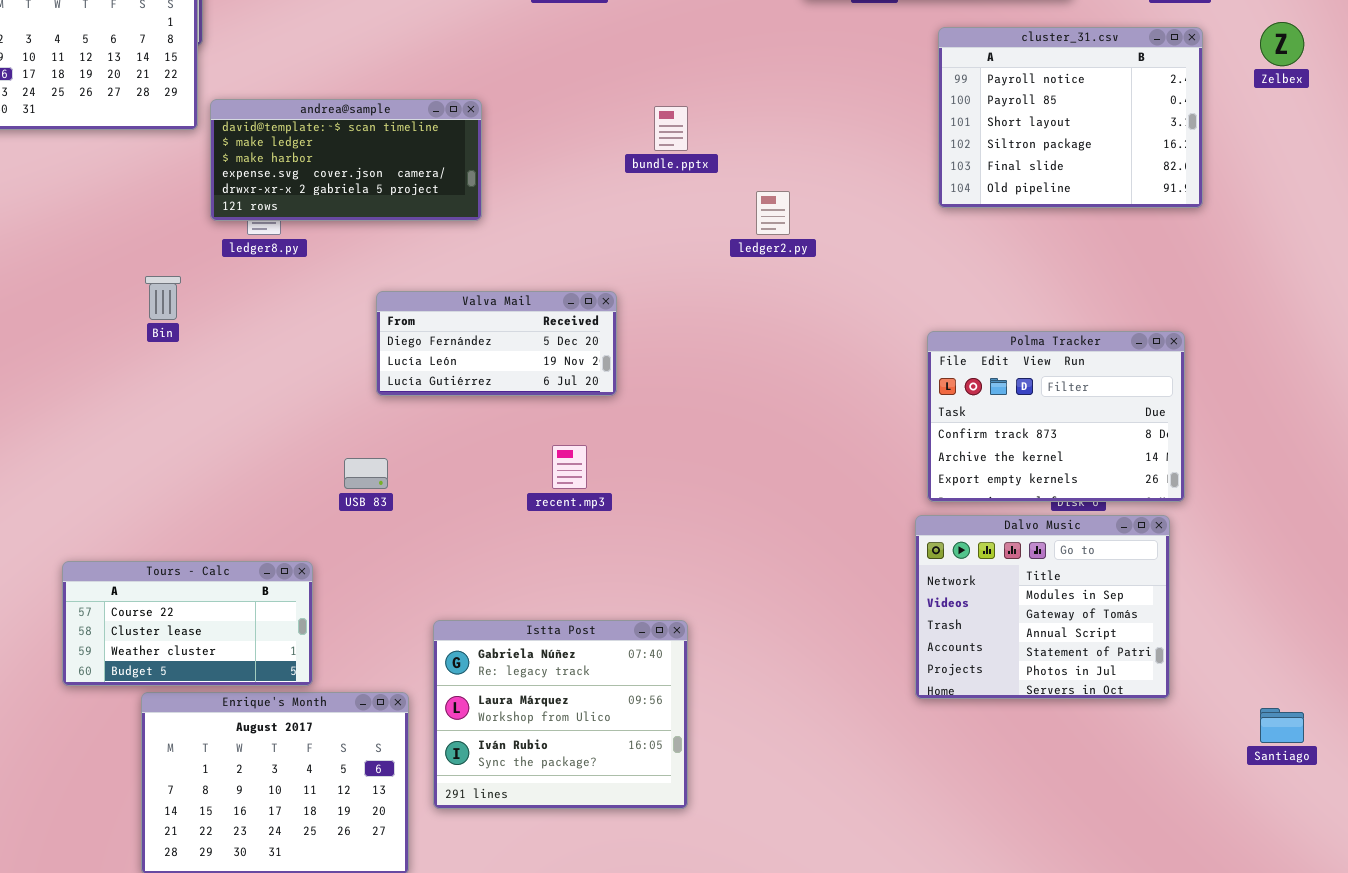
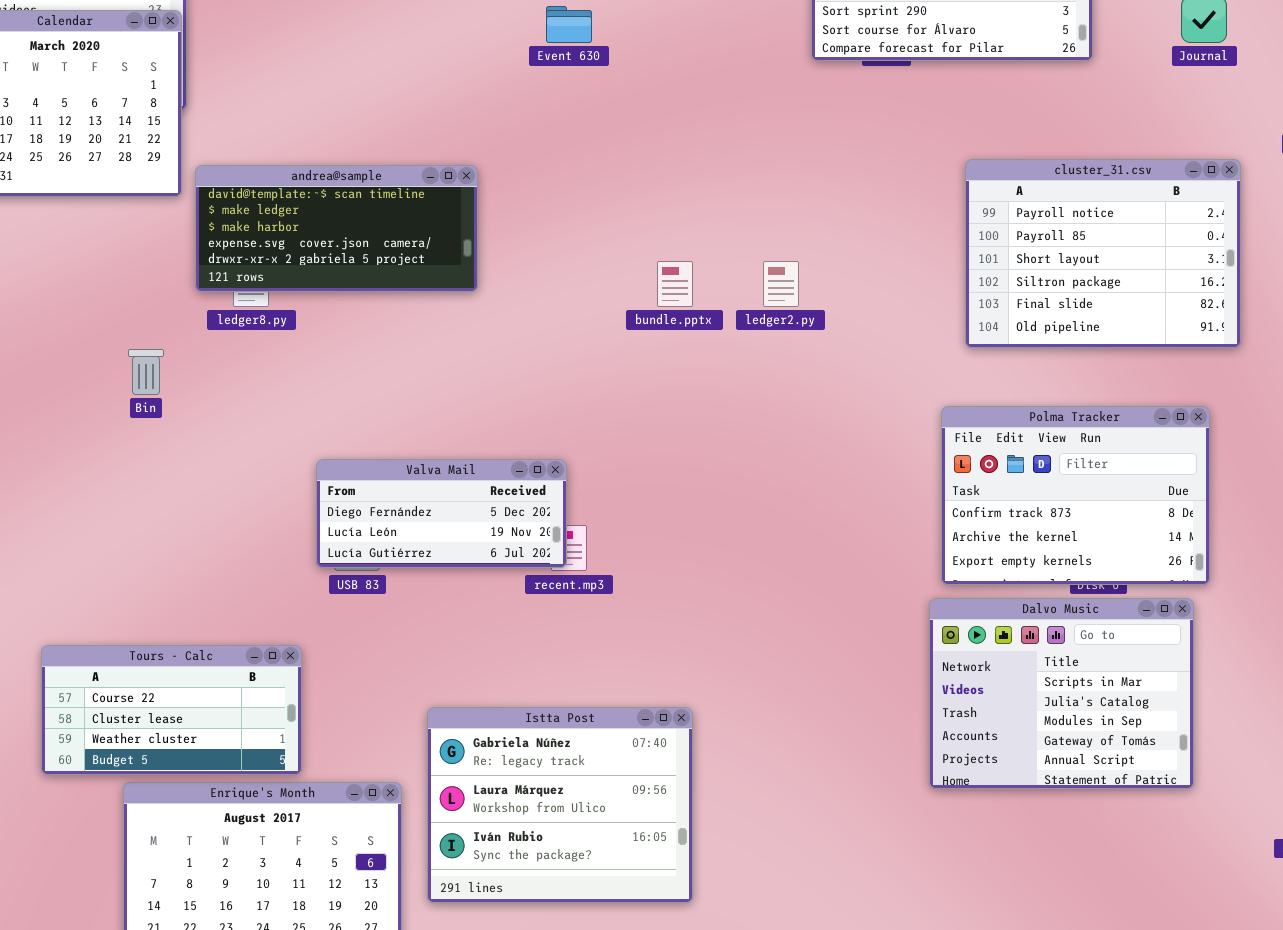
cluster_31.csv: [938,27,1203,208] -> [965,159,1241,348], moved
bundle.pptx: [654,106,688,151] -> [657,261,693,307], moved
Valva Mail: [376,291,617,396] -> [316,459,567,568], moved
Dalvo Music: [915,515,1170,699] -> [929,598,1194,789], scrolled up 2 rows

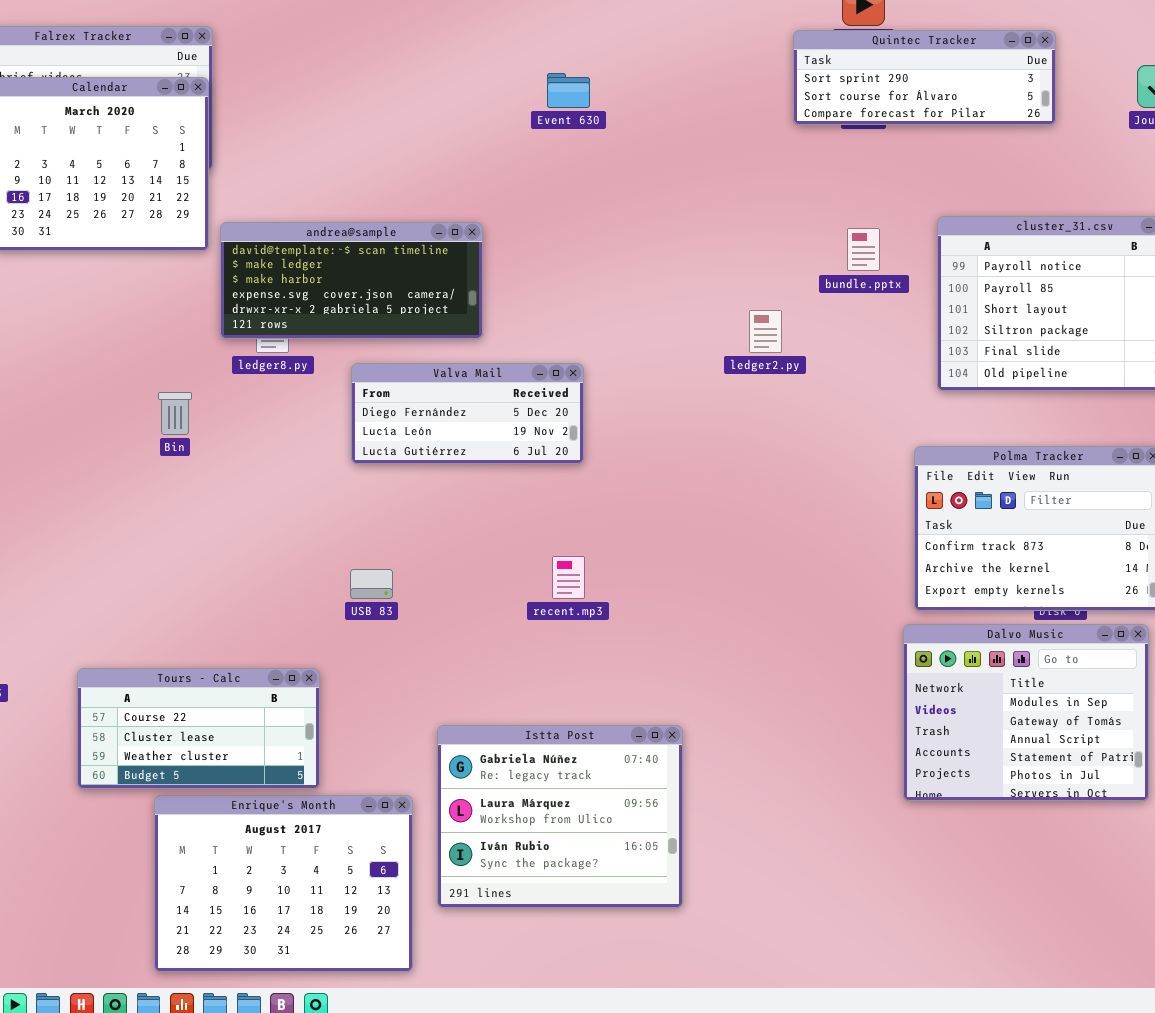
bundle.pptx: [657,261,693,307] -> [847,228,880,271], moved
Valva Mail: [316,459,567,568] -> [351,363,584,464], moved
Dalvo Music: [929,598,1194,789] -> [903,624,1149,801], scrolled down 2 rows

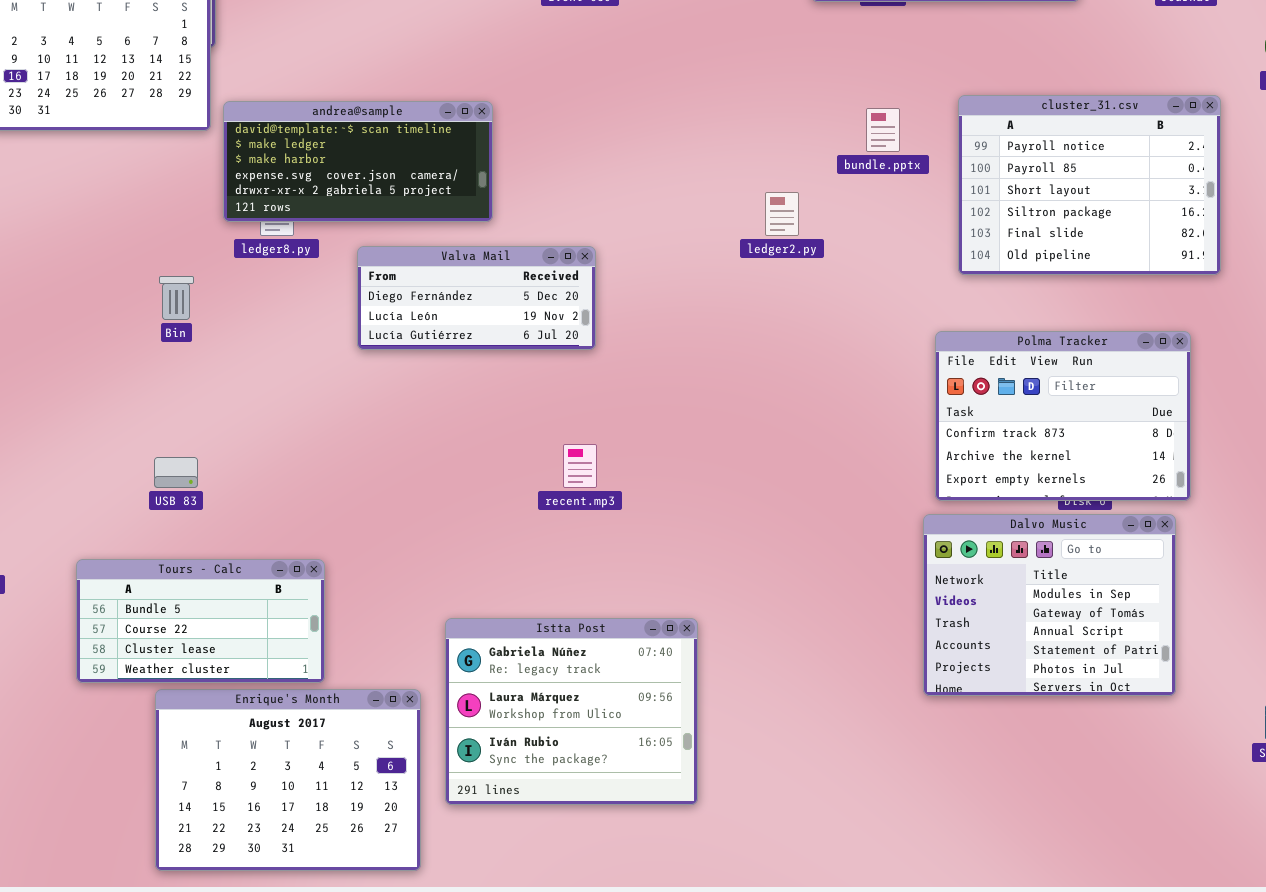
USB 83: [350,569,393,599] -> [154,457,198,488], moved
Tours - Calc: [77,668,320,789] -> [76,559,325,683], scrolled up 1 row

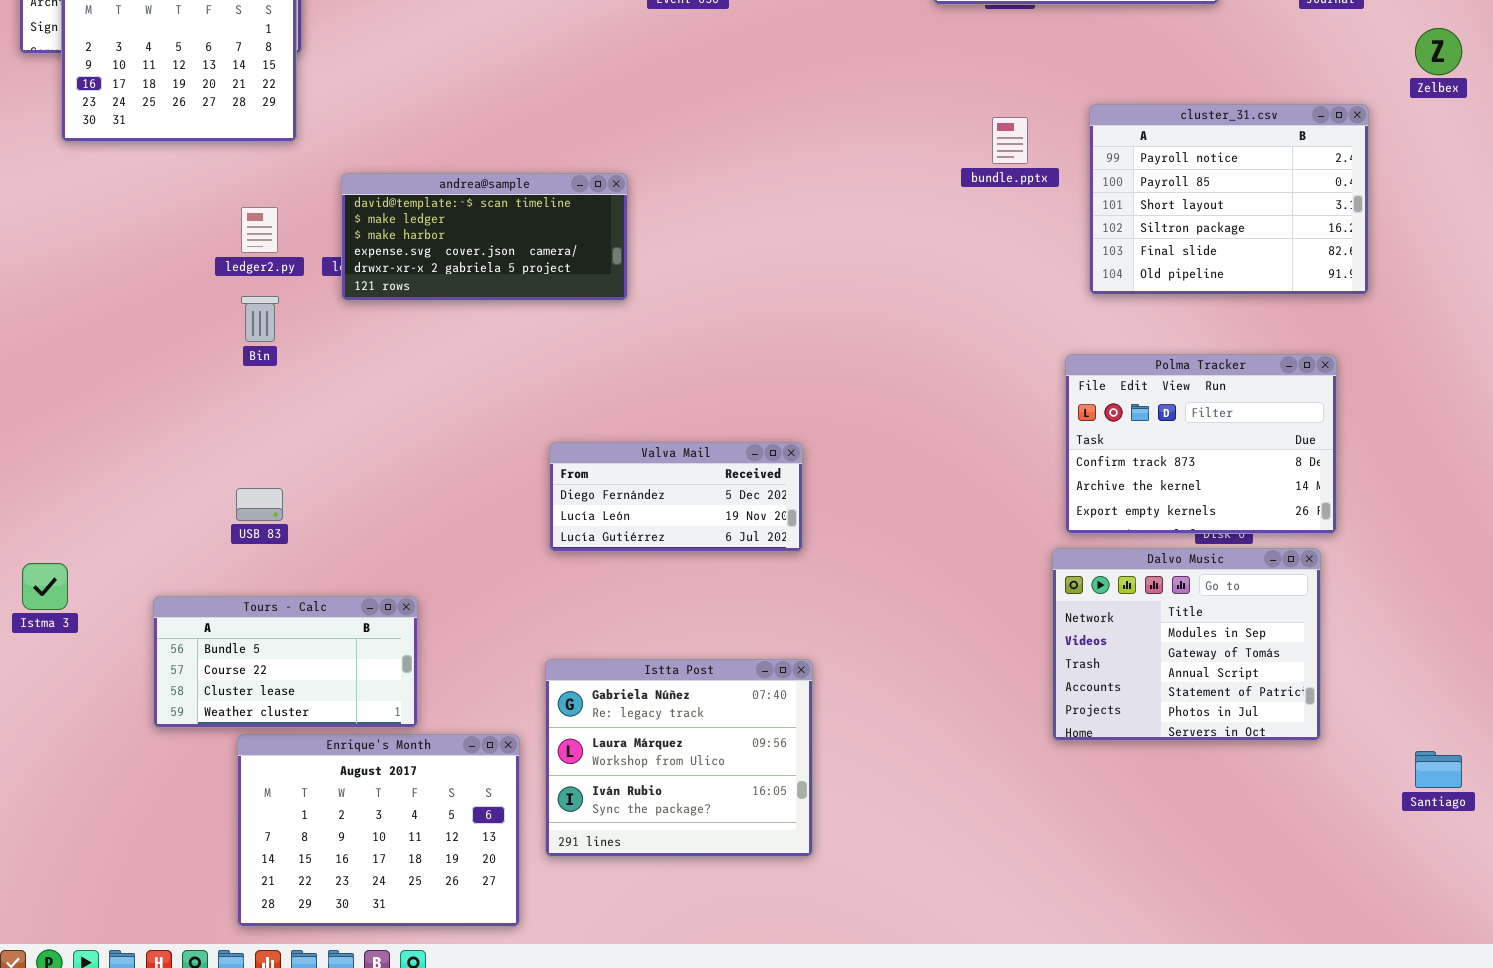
andrea@sample: [223,101,493,222] -> [341,173,628,301], moved
ledger2.py: [765,192,799,236] -> [241,207,278,253], moved
Valva Mail: [357,246,596,350] -> [549,442,803,552], moved

